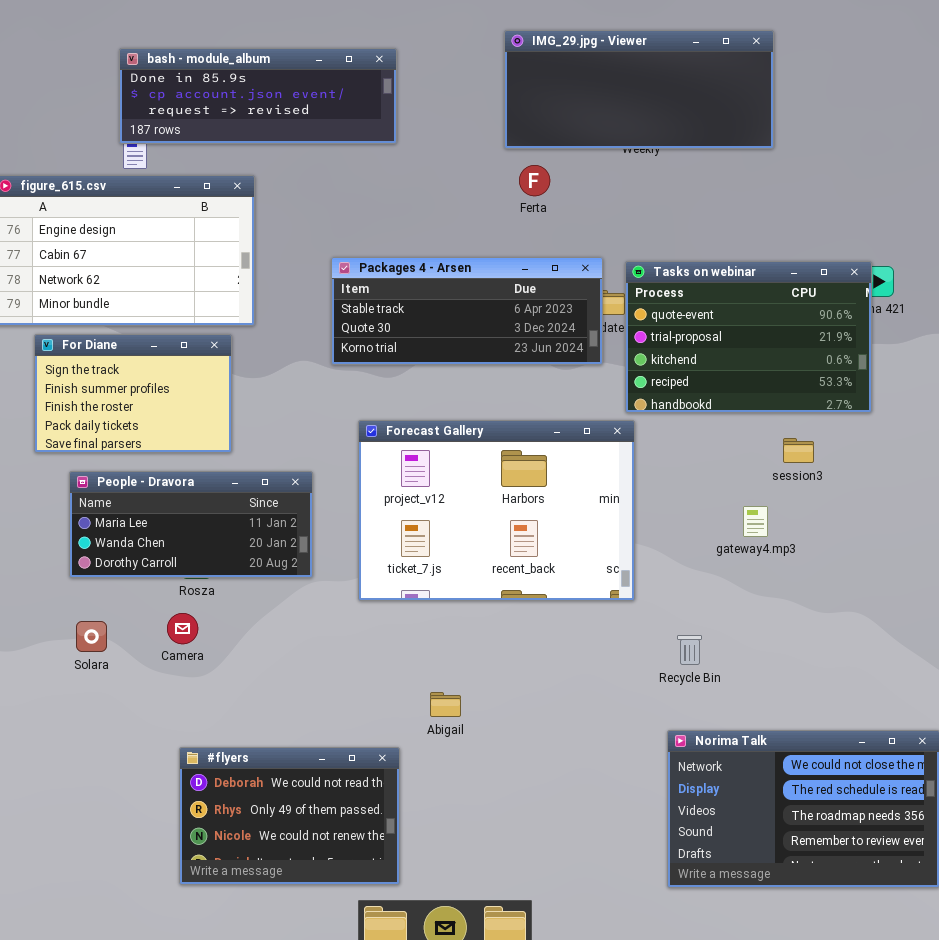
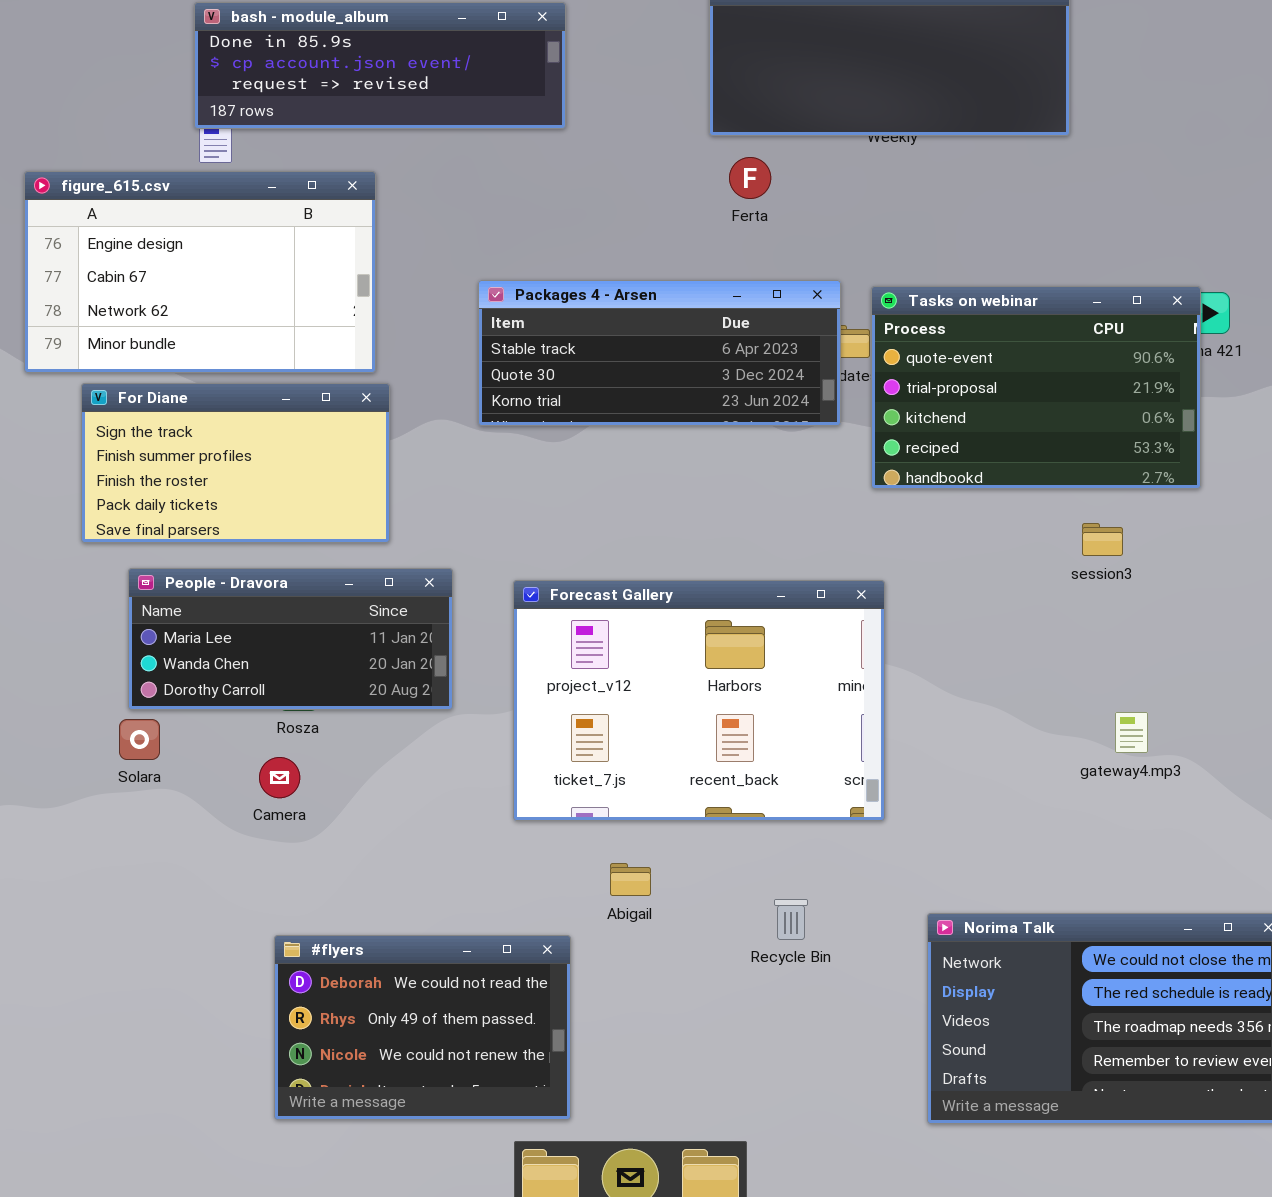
For Diane: [34,334,232,453] -> [81,383,390,543], resized
Forecast Gallery: [358,420,635,601] -> [513,580,885,821], moved
gateway4.mp3: [743,506,768,537] -> [1115,712,1148,753], moved
Solara: [76,621,107,652] -> [119,719,160,760], moved
Recycle Bin: [677,635,702,665] -> [774,899,808,940], moved

